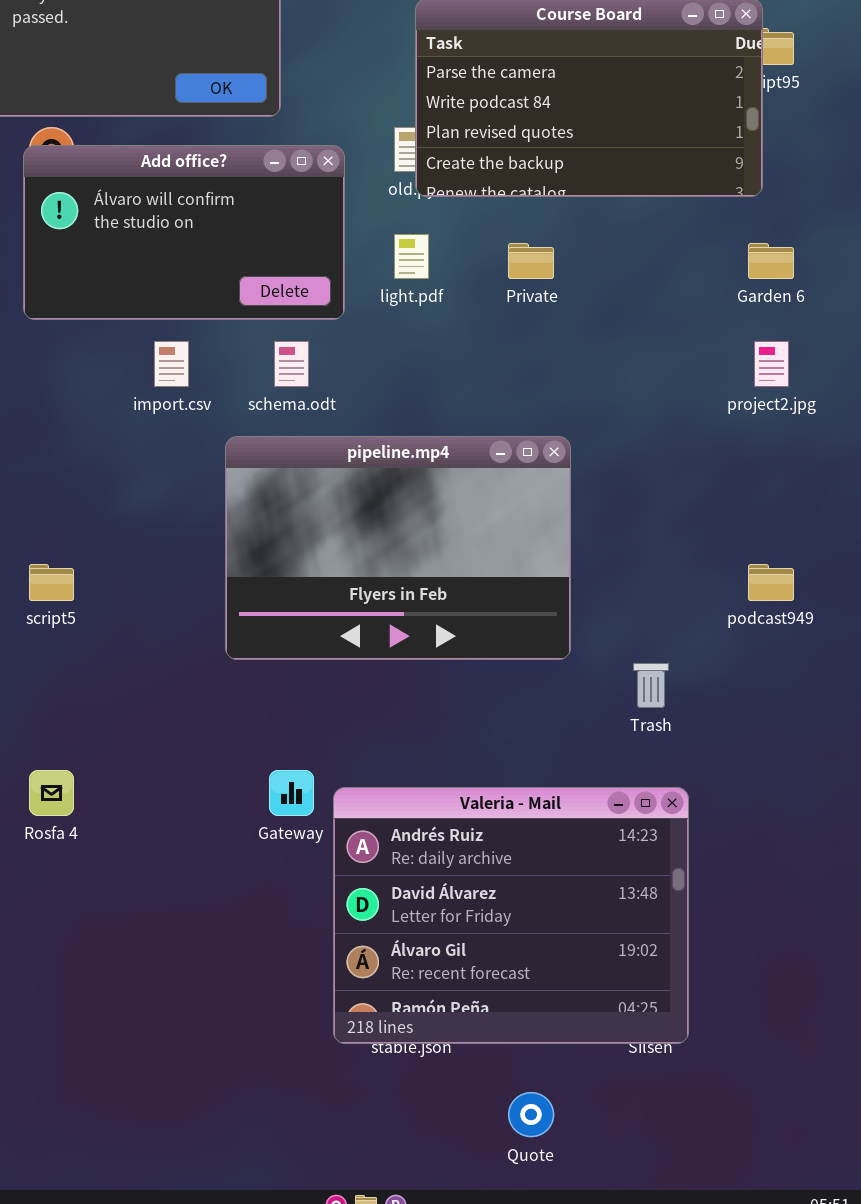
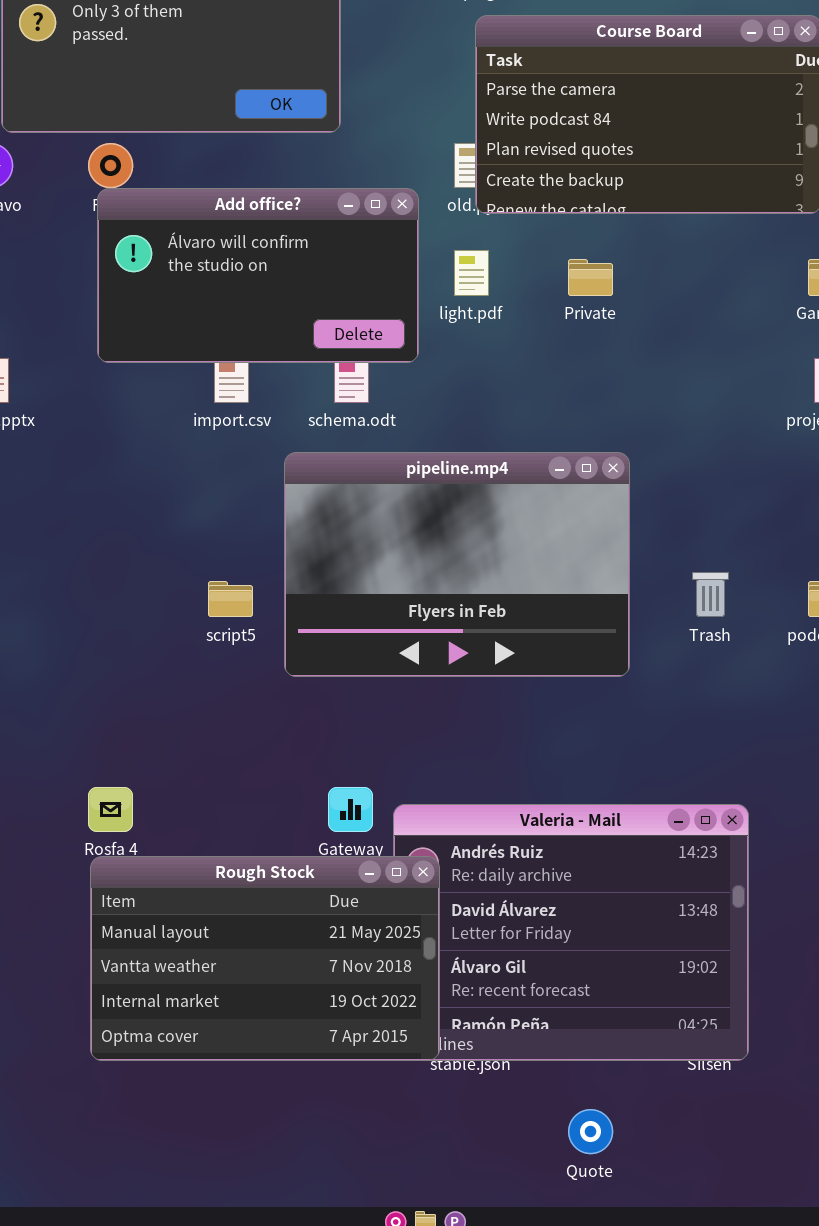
Add office?: [23,145,345,320] -> [97,188,419,363], moved
script5: [29,564,74,601] -> [208,581,253,617], moved
Trash: [633,663,669,708] -> [692,572,729,617], moved
Rough Stock: none -> [90,856,440,1061], opened

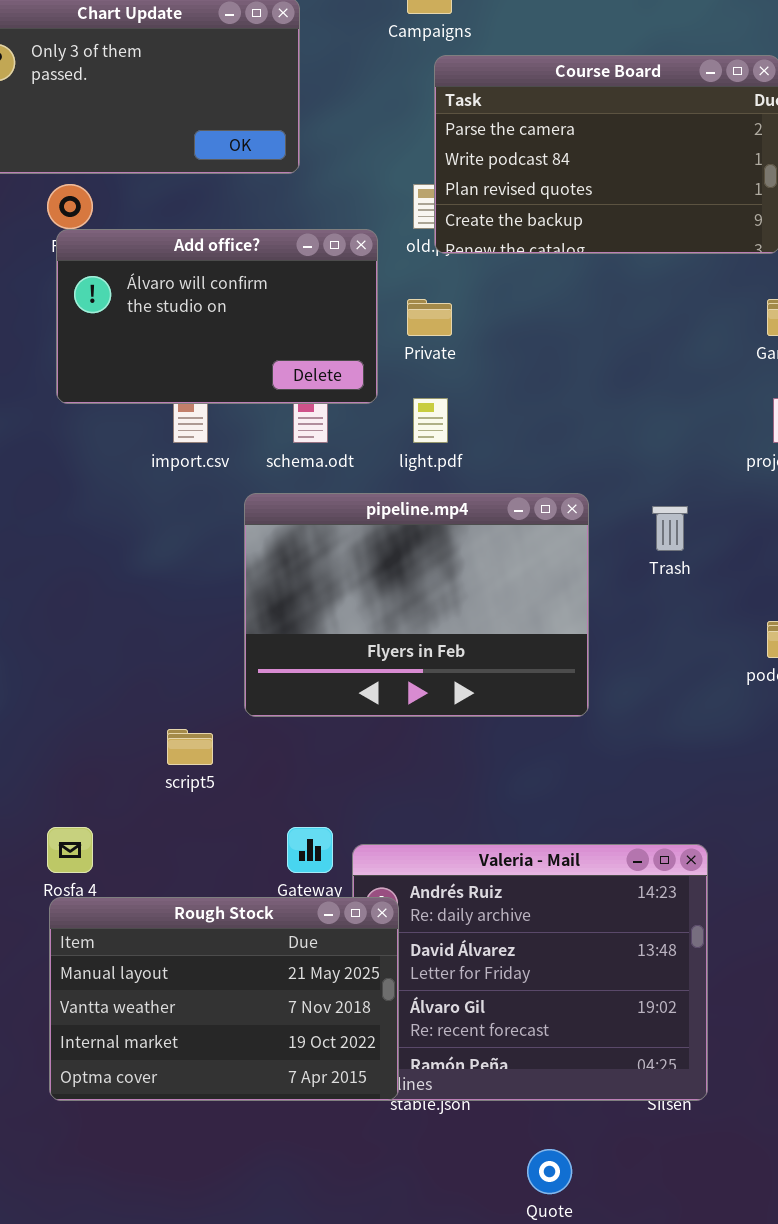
light.pdf: [454,250,489,296] -> [413,398,448,443], moved
Private: [568,259,613,296] -> [407,299,452,336], moved
Trash: [692,572,729,617] -> [652,506,688,551], moved
script5: [208,581,253,617] -> [167,729,213,765], moved

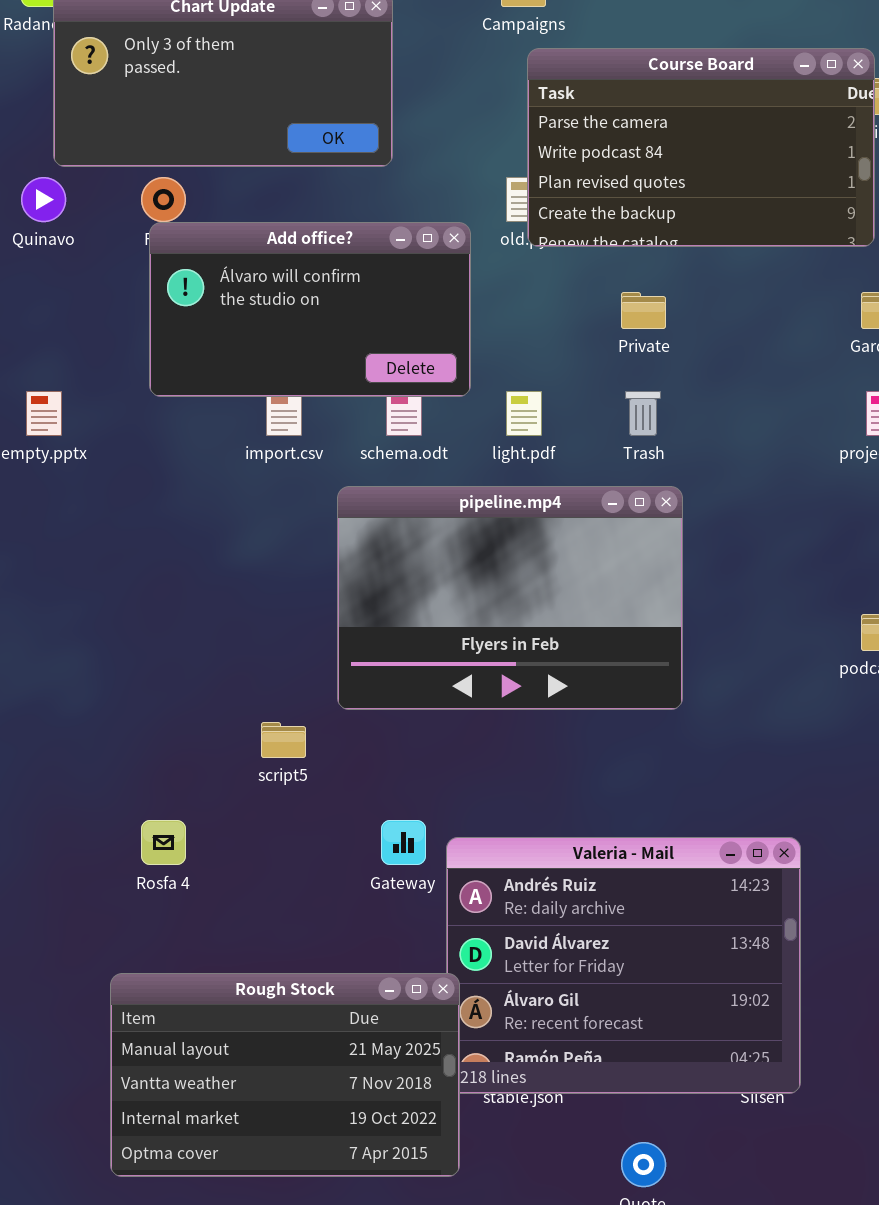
Private: [407,299,452,336] -> [621,292,666,329], moved
Trash: [652,506,688,551] -> [625,391,661,436], moved
Rough Stock: [49,897,399,1101] -> [110,973,460,1177], moved

